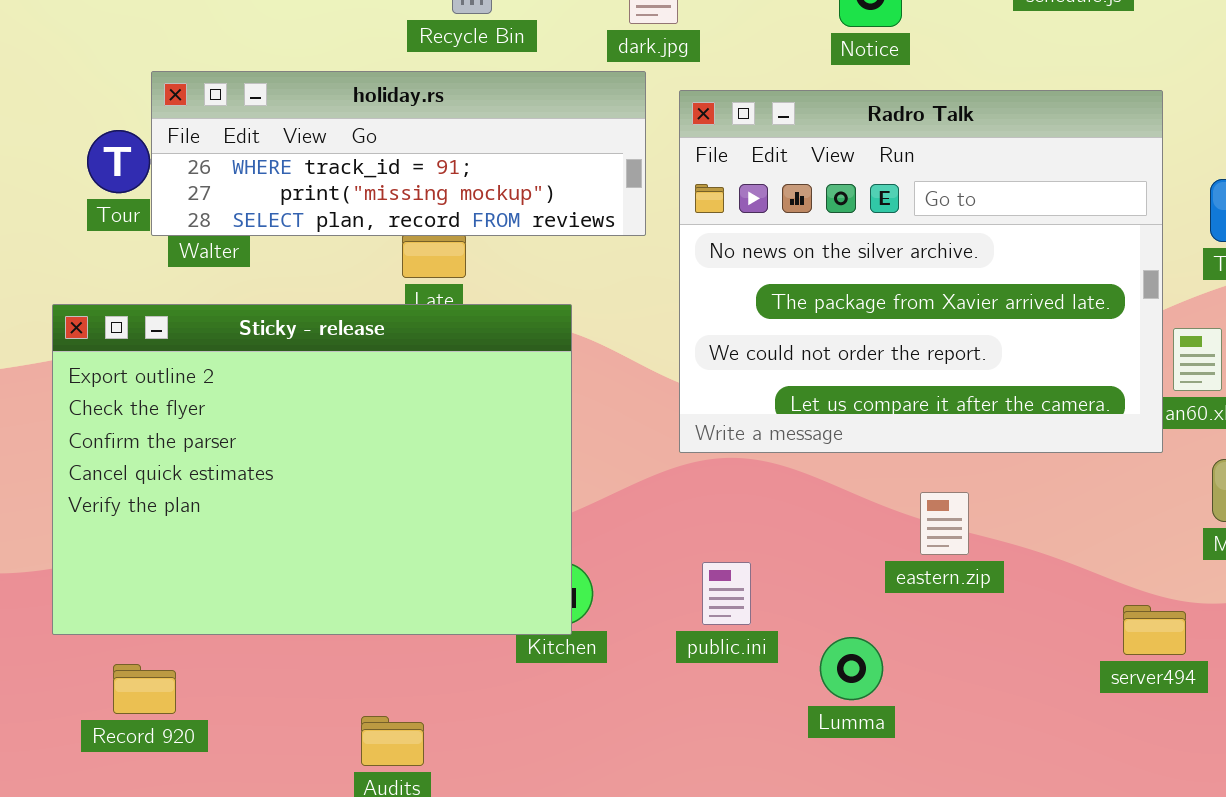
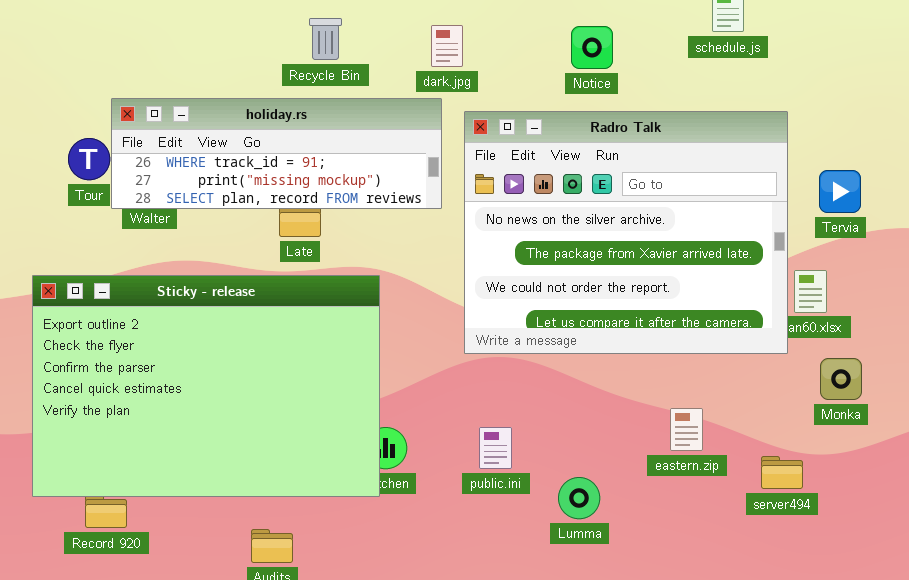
Sticky - release: [52,304,572,635] -> [32,275,380,497], moved
eastern.zip: [920,492,969,555] -> [670,408,703,451], moved

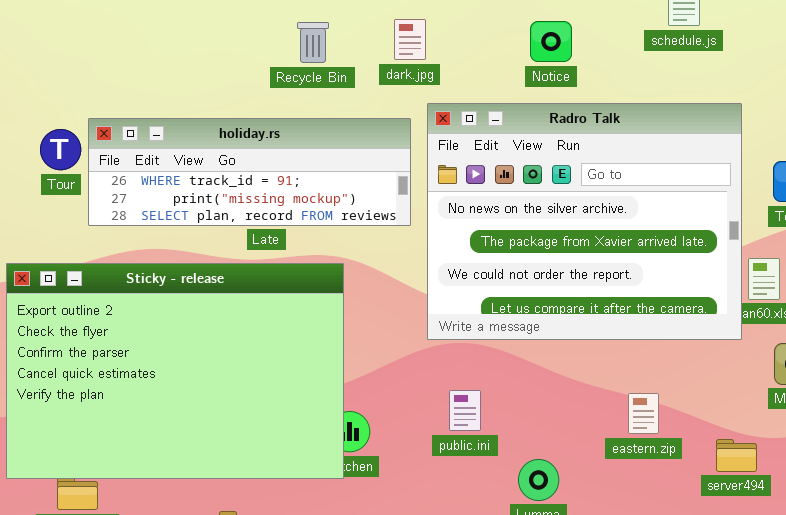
Recycle Bin: [309,18,342,60] -> [297,22,329,63], moved
holiday.rs: [111,98,442,209] -> [88,118,411,226], moved
public.ini: [479,427,512,469] -> [449,390,481,431], moved

